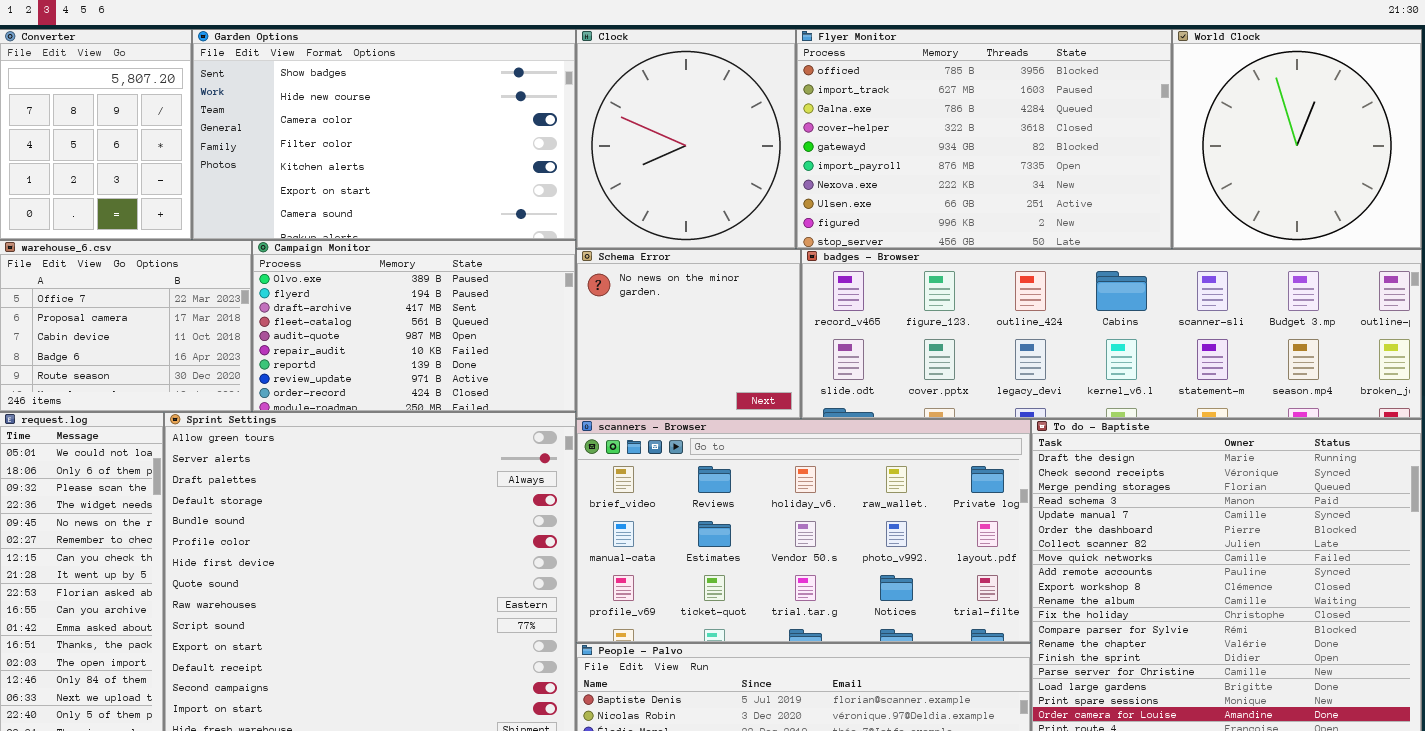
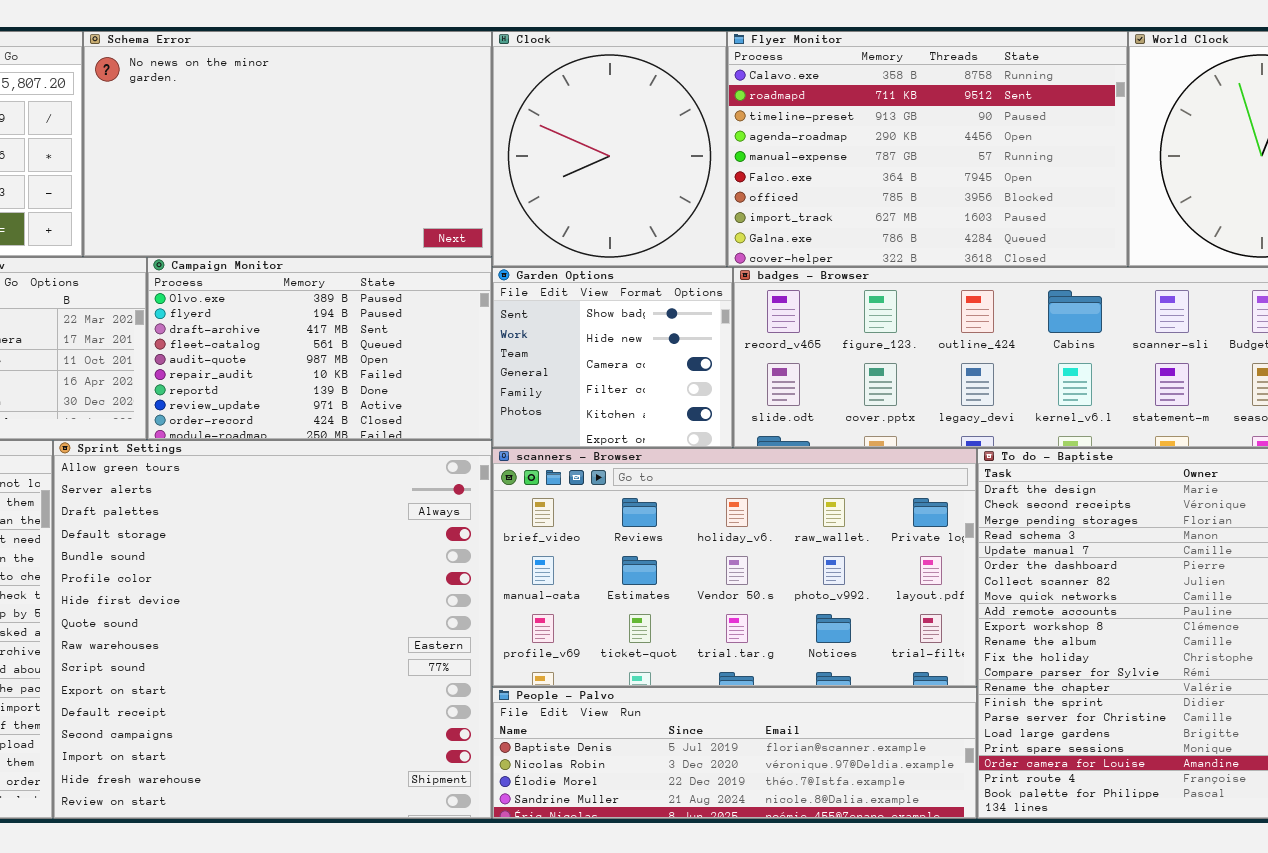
Garden Options: [192,29,576,240] -> [492,267,733,448], moved, resized
Flyer Monitor: [796,29,1172,249] -> [727,31,1128,267], scrolled up 6 rows
Schema Error: [576,249,801,419] -> [83,31,492,257], moved, resized

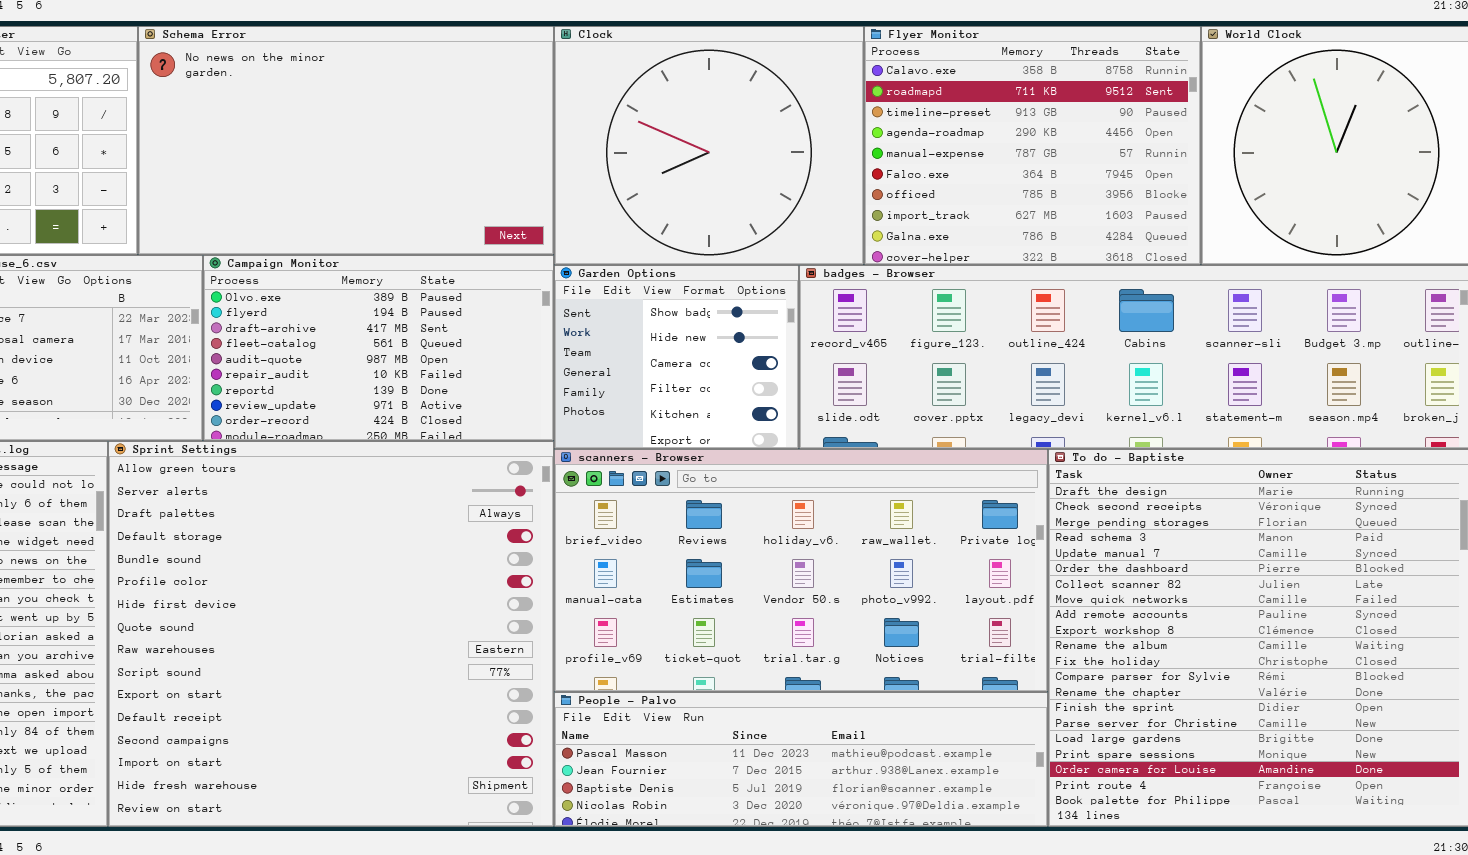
Clock: [492,31,727,267] -> [554,26,864,265], resized
Flyer Monitor: [727,31,1128,267] -> [864,26,1201,265], resized
People - Palvo: [492,687,977,819] -> [554,692,1048,827], scrolled up 2 rows

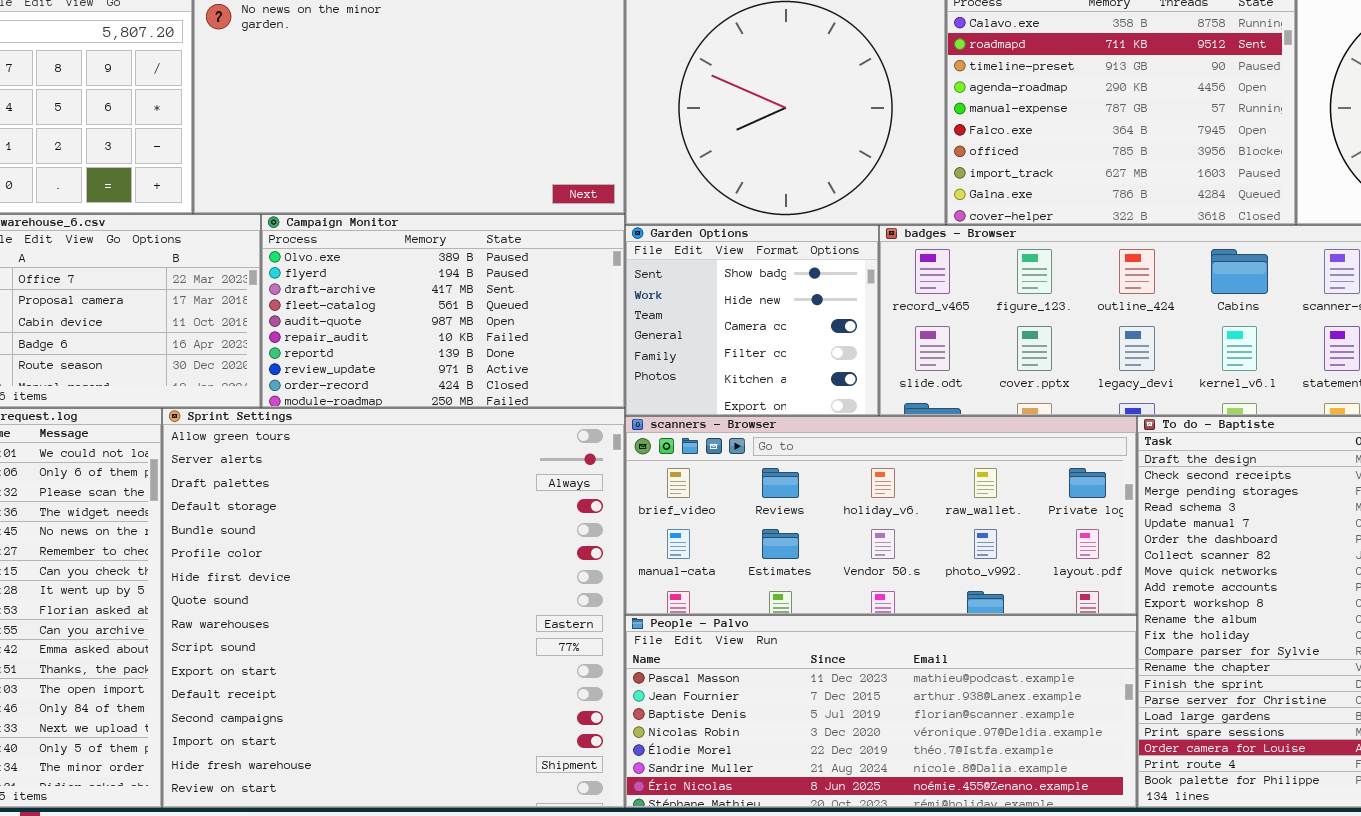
scanners - Browser: [554,449,1048,692] -> [625,416,1137,615], resized
People - Palvo: [554,692,1048,827] -> [625,615,1137,808], resized

